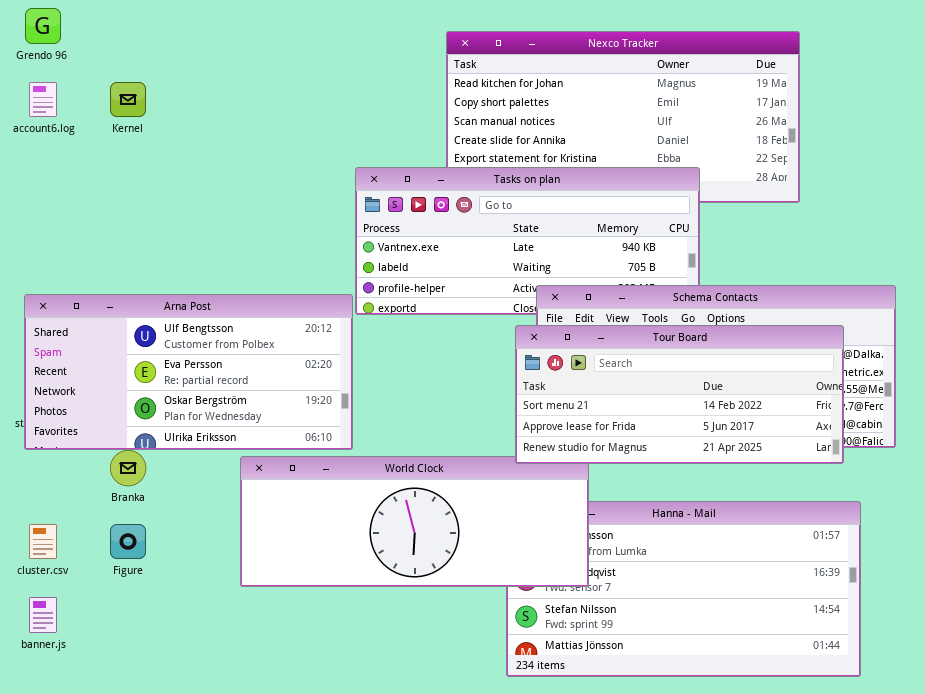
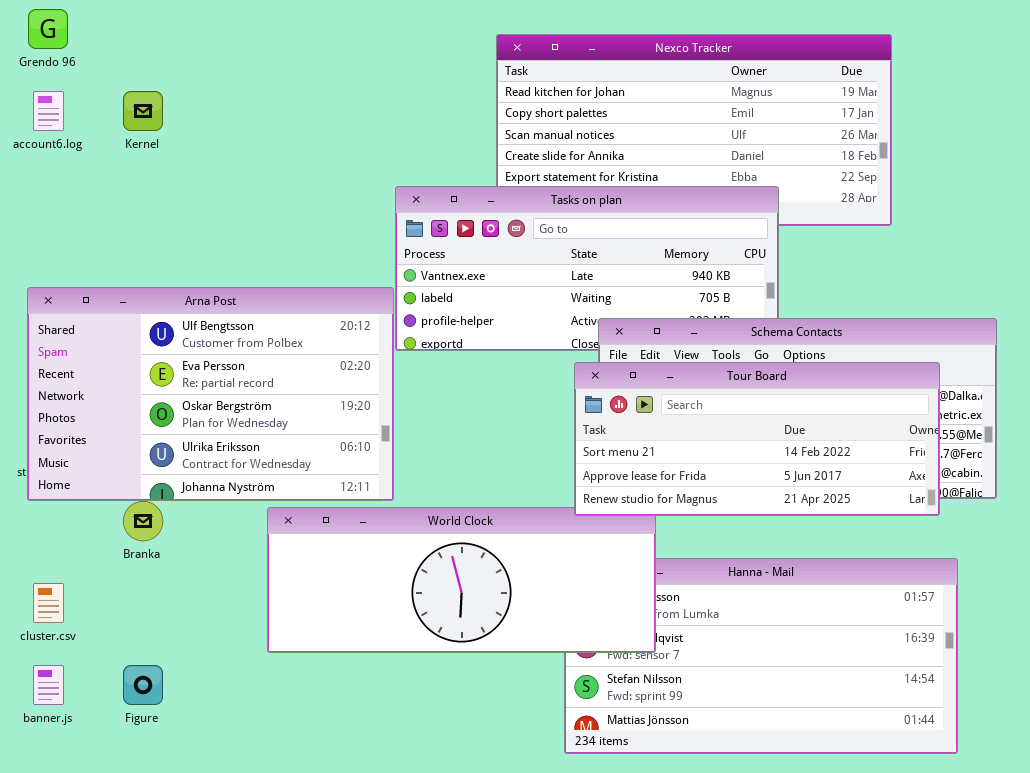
Arna Post: [24,294,353,450] -> [27,287,394,501], resized
Figure: [110,524,146,559] -> [123,665,163,705], moved

